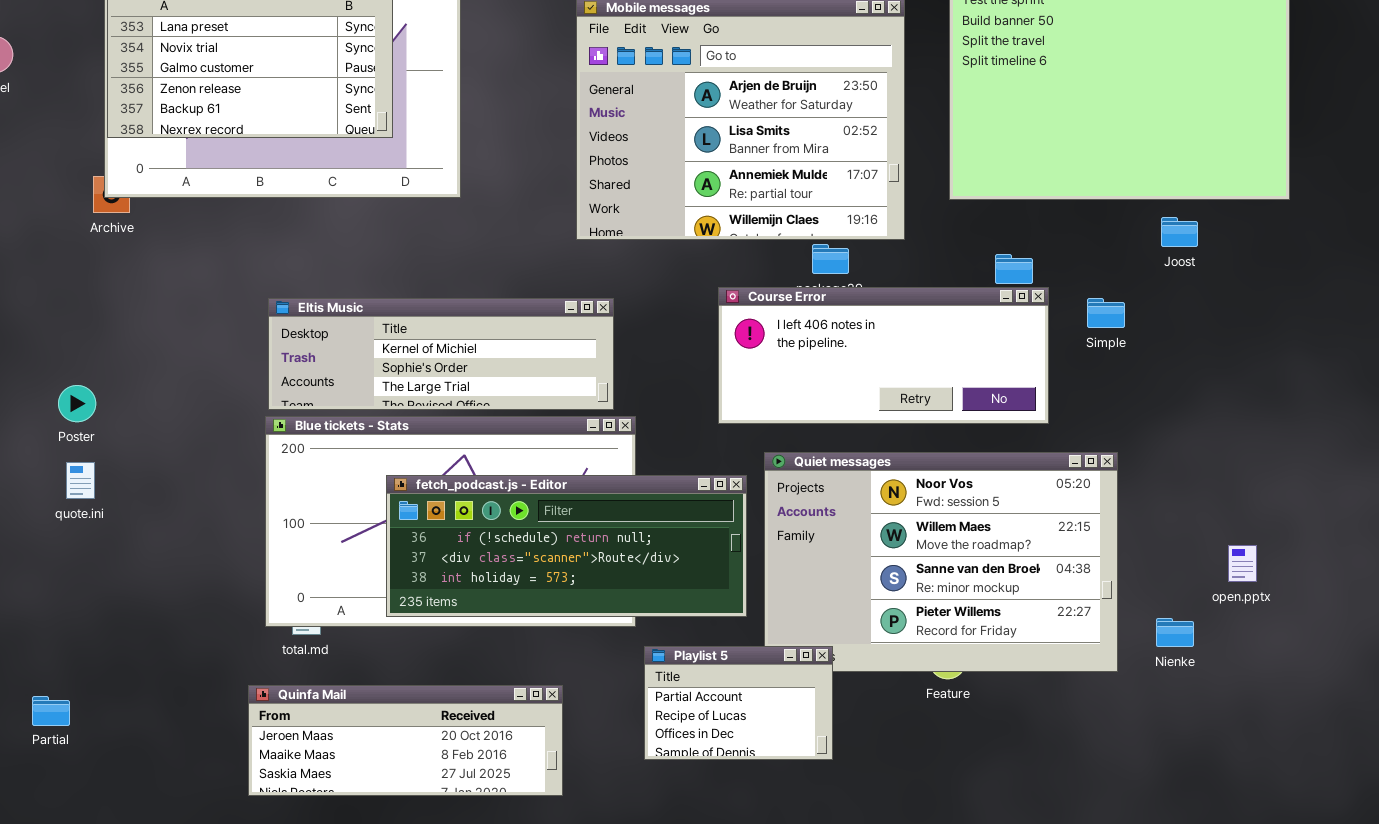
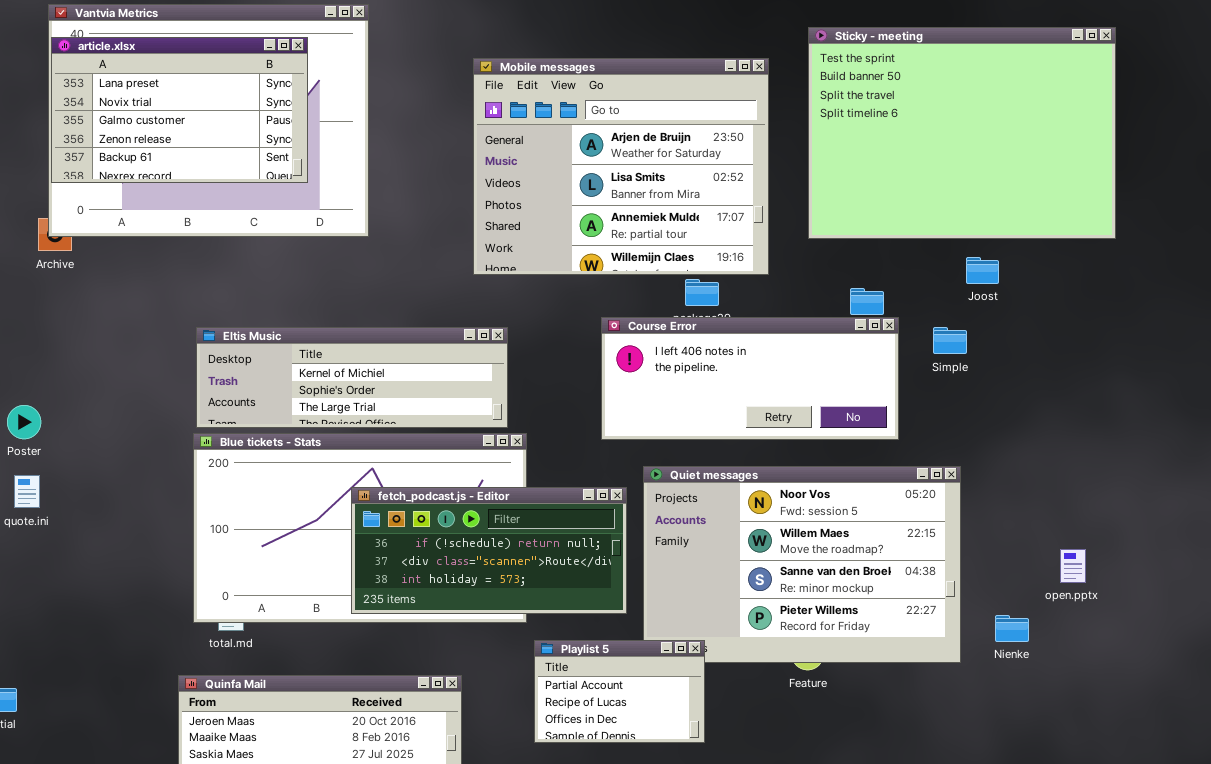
Joost: [1161,217,1198,247] -> [966,257,999,284], moved
fetch_podcast.js - Editor: [386,475,747,617] -> [351,487,627,614], resized

